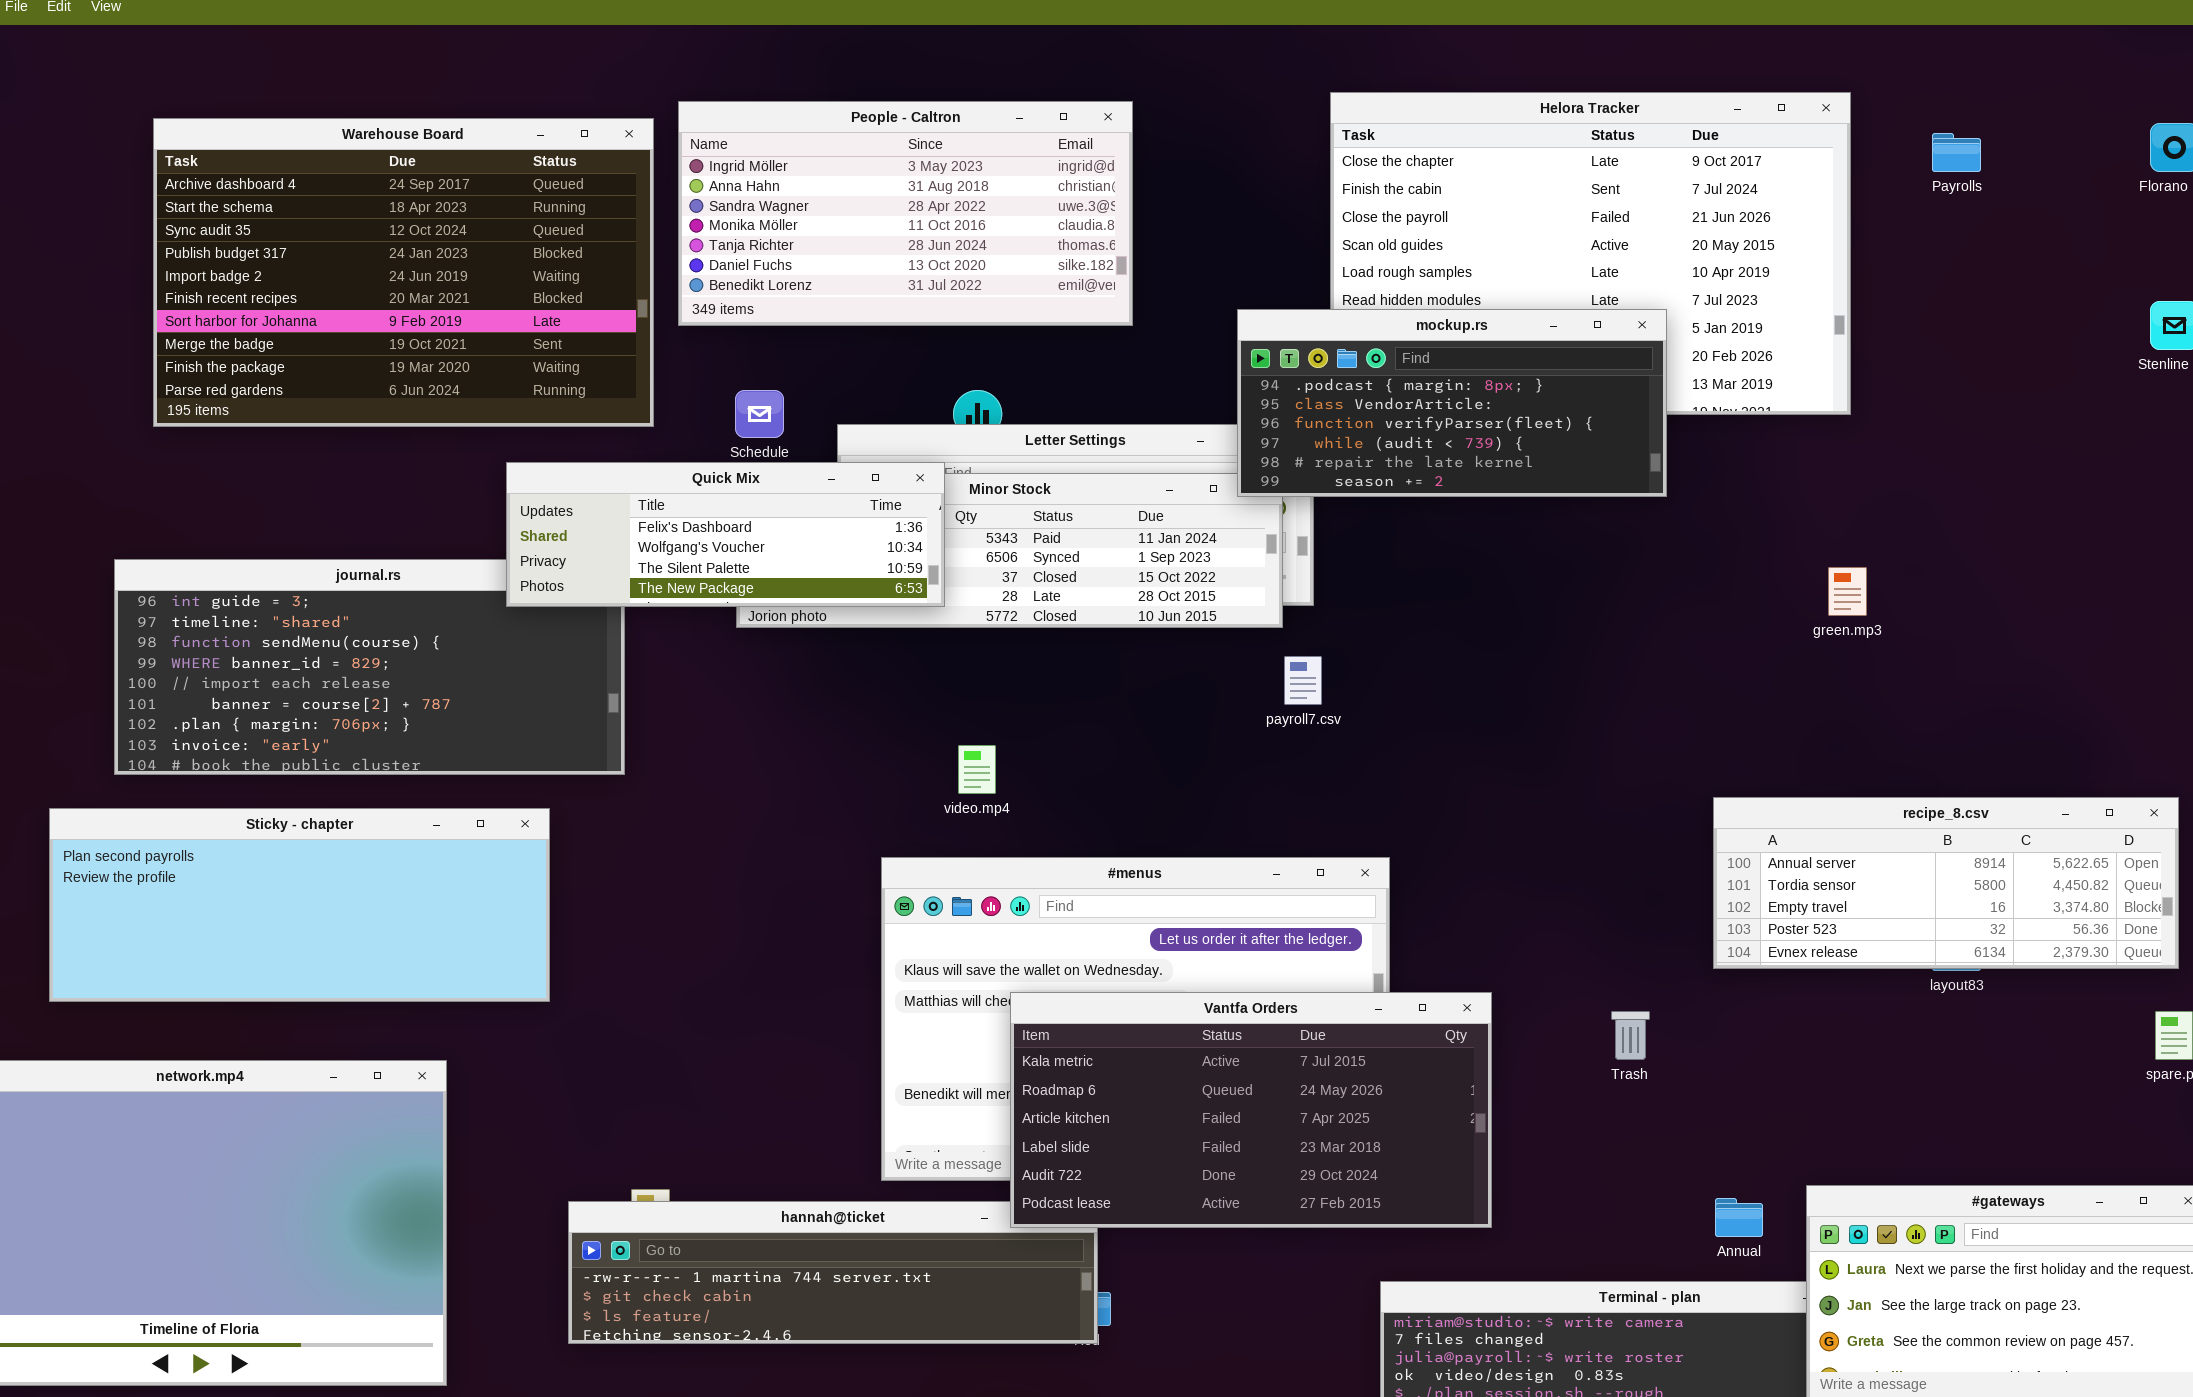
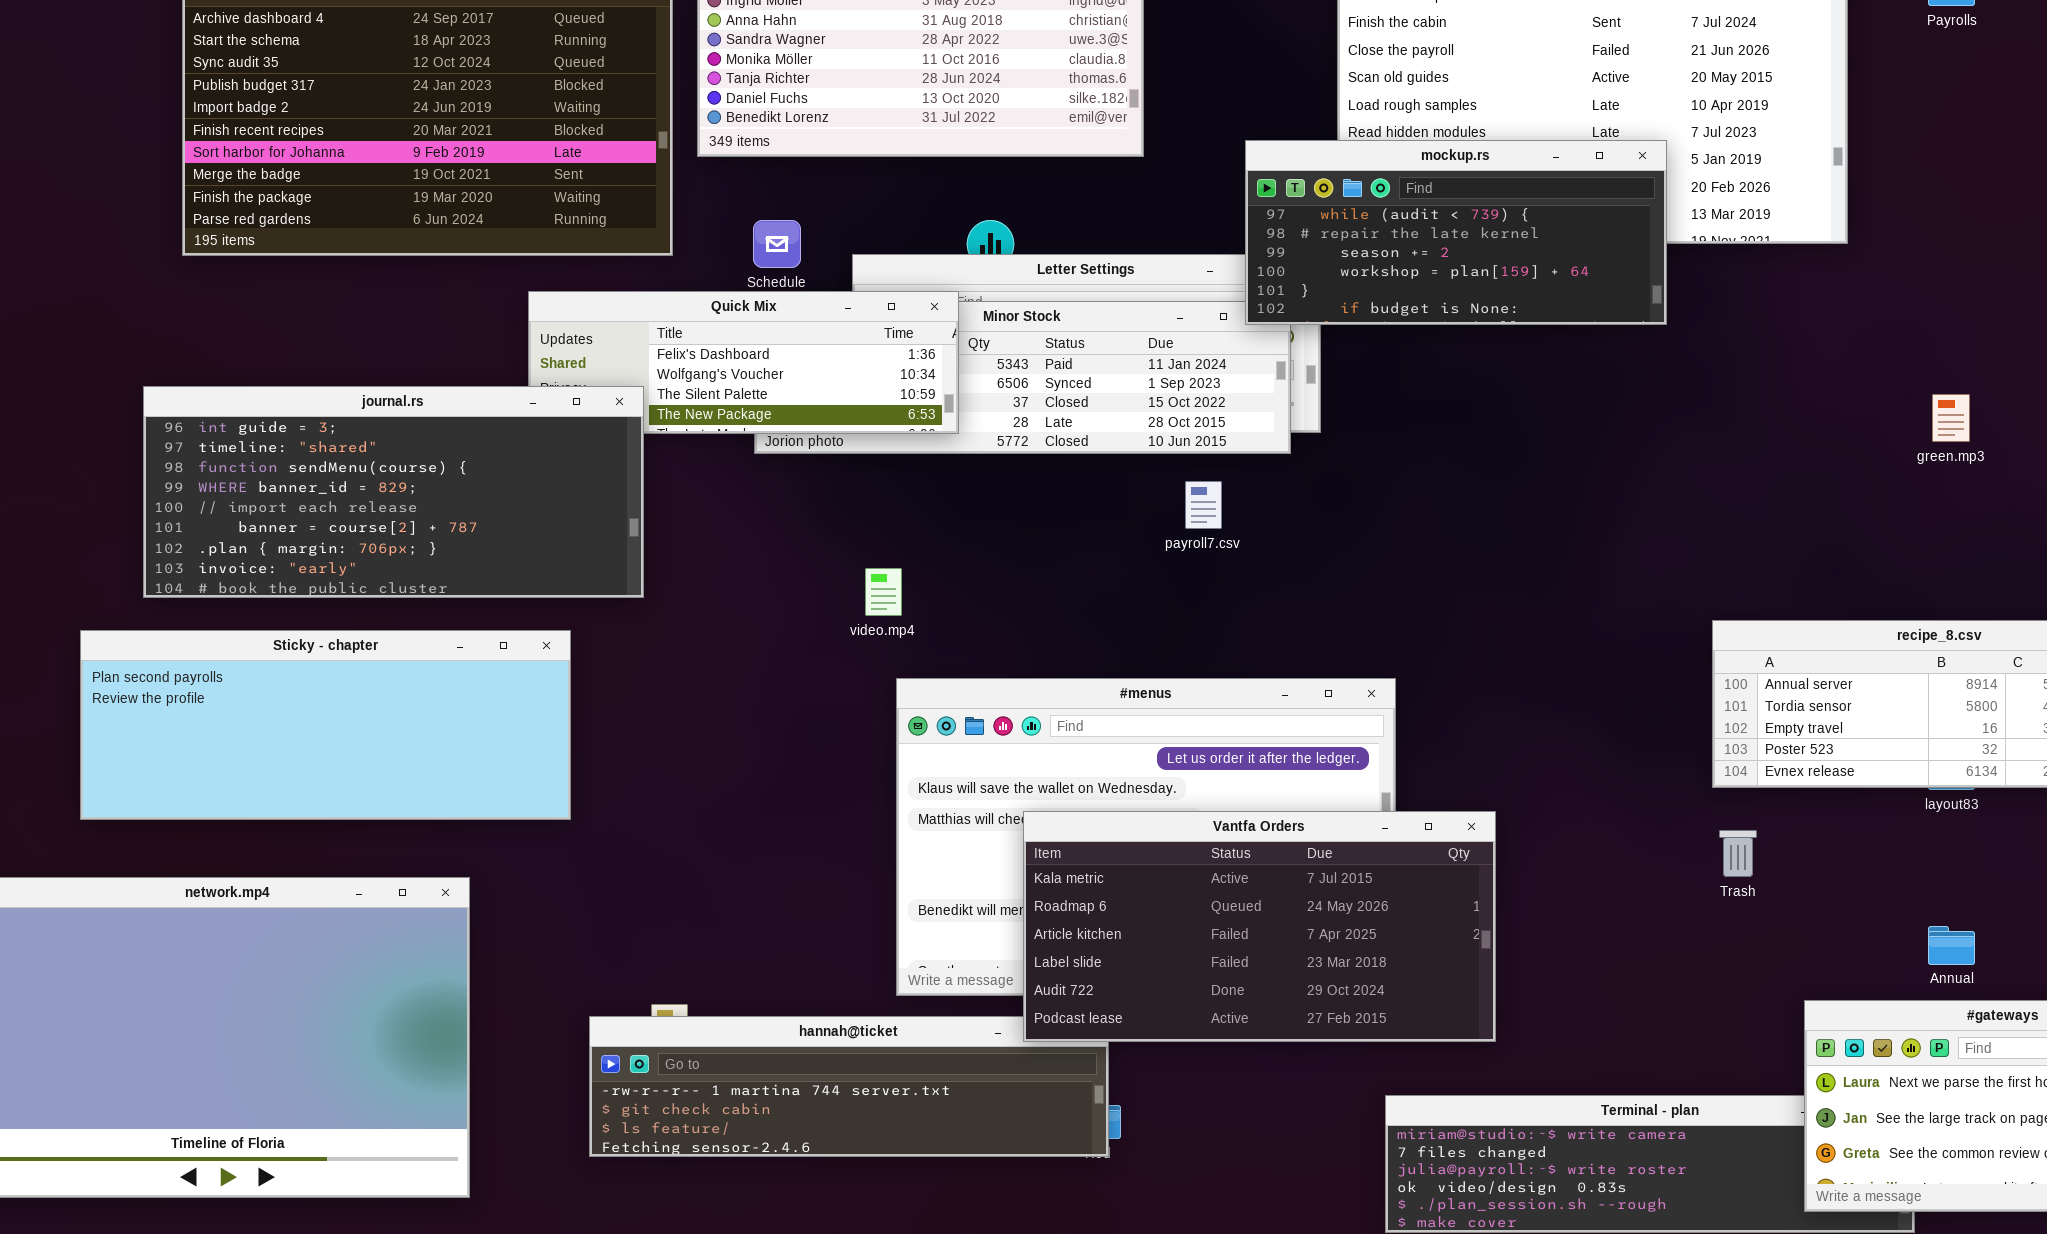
mockup.rs: [1237,309,1667,497] -> [1245,140,1667,325], scrolled down 3 rows
journal.rs: [114,559,625,775] -> [143,386,644,598], raised
green.mp3: [1828,567,1867,616] -> [1932,394,1970,442], moved
payroll7.csv: [1284,656,1322,705] -> [1185,481,1222,529], moved
video.mp4: [958,745,996,794] -> [865,568,902,616], moved
Trash: [1611,1011,1650,1060] -> [1719,830,1757,877], moved
Annual: [1715,1198,1763,1237] -> [1928,926,1975,965], moved

